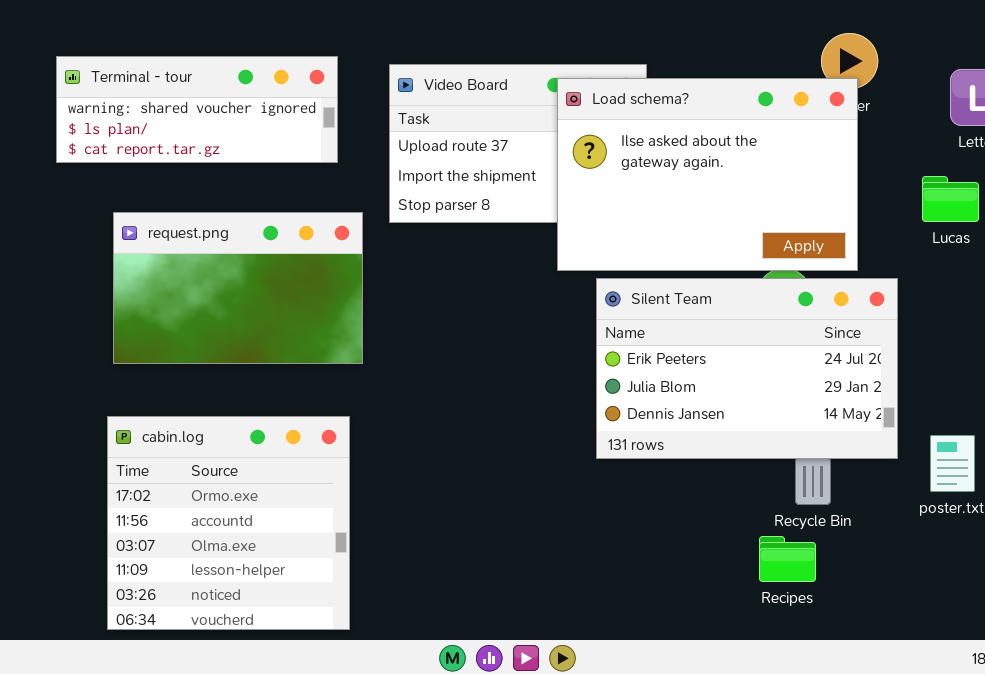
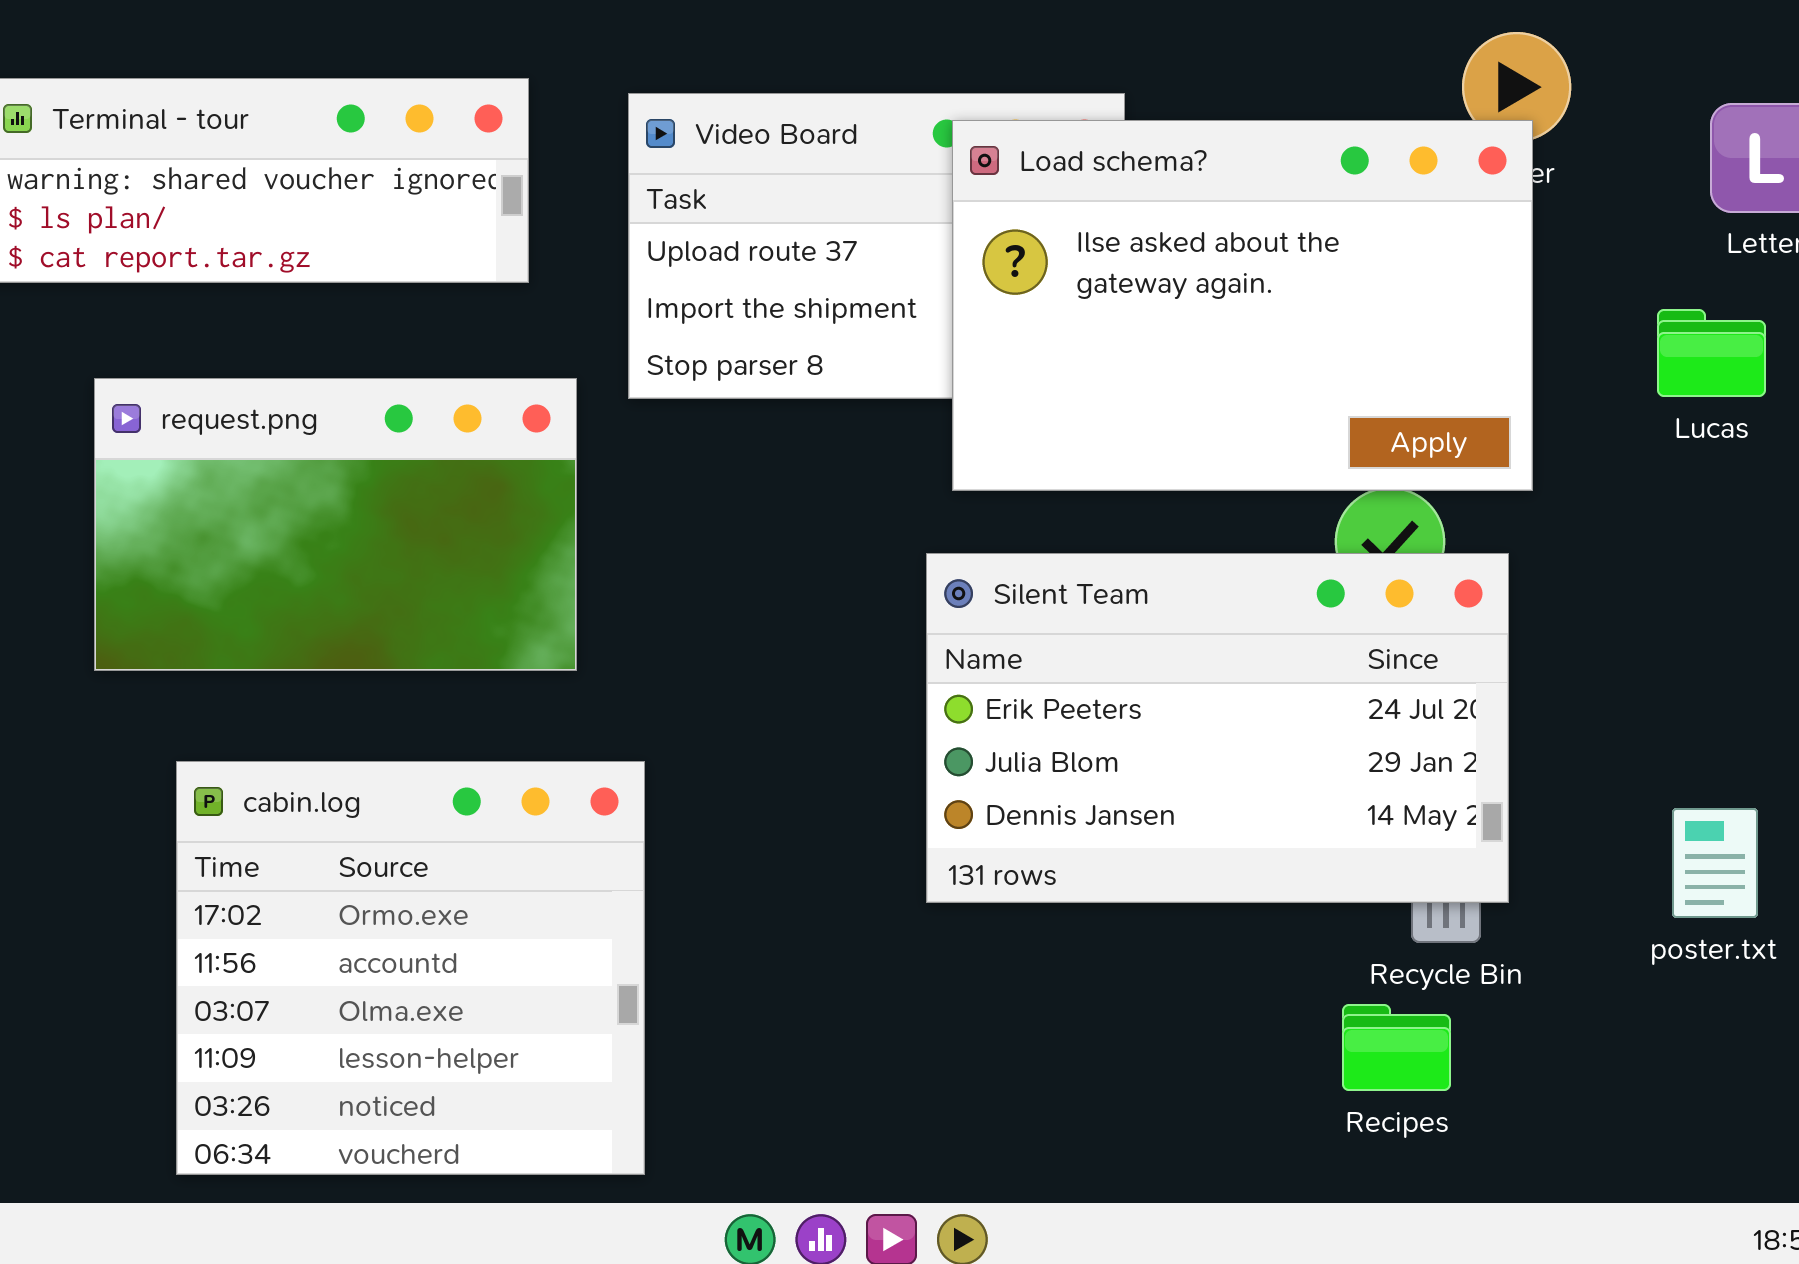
Silent Team: [596,278,898,459] -> [926,553,1509,903], moved
cabin.log: [107,416,350,630] -> [176,761,645,1175], moved

